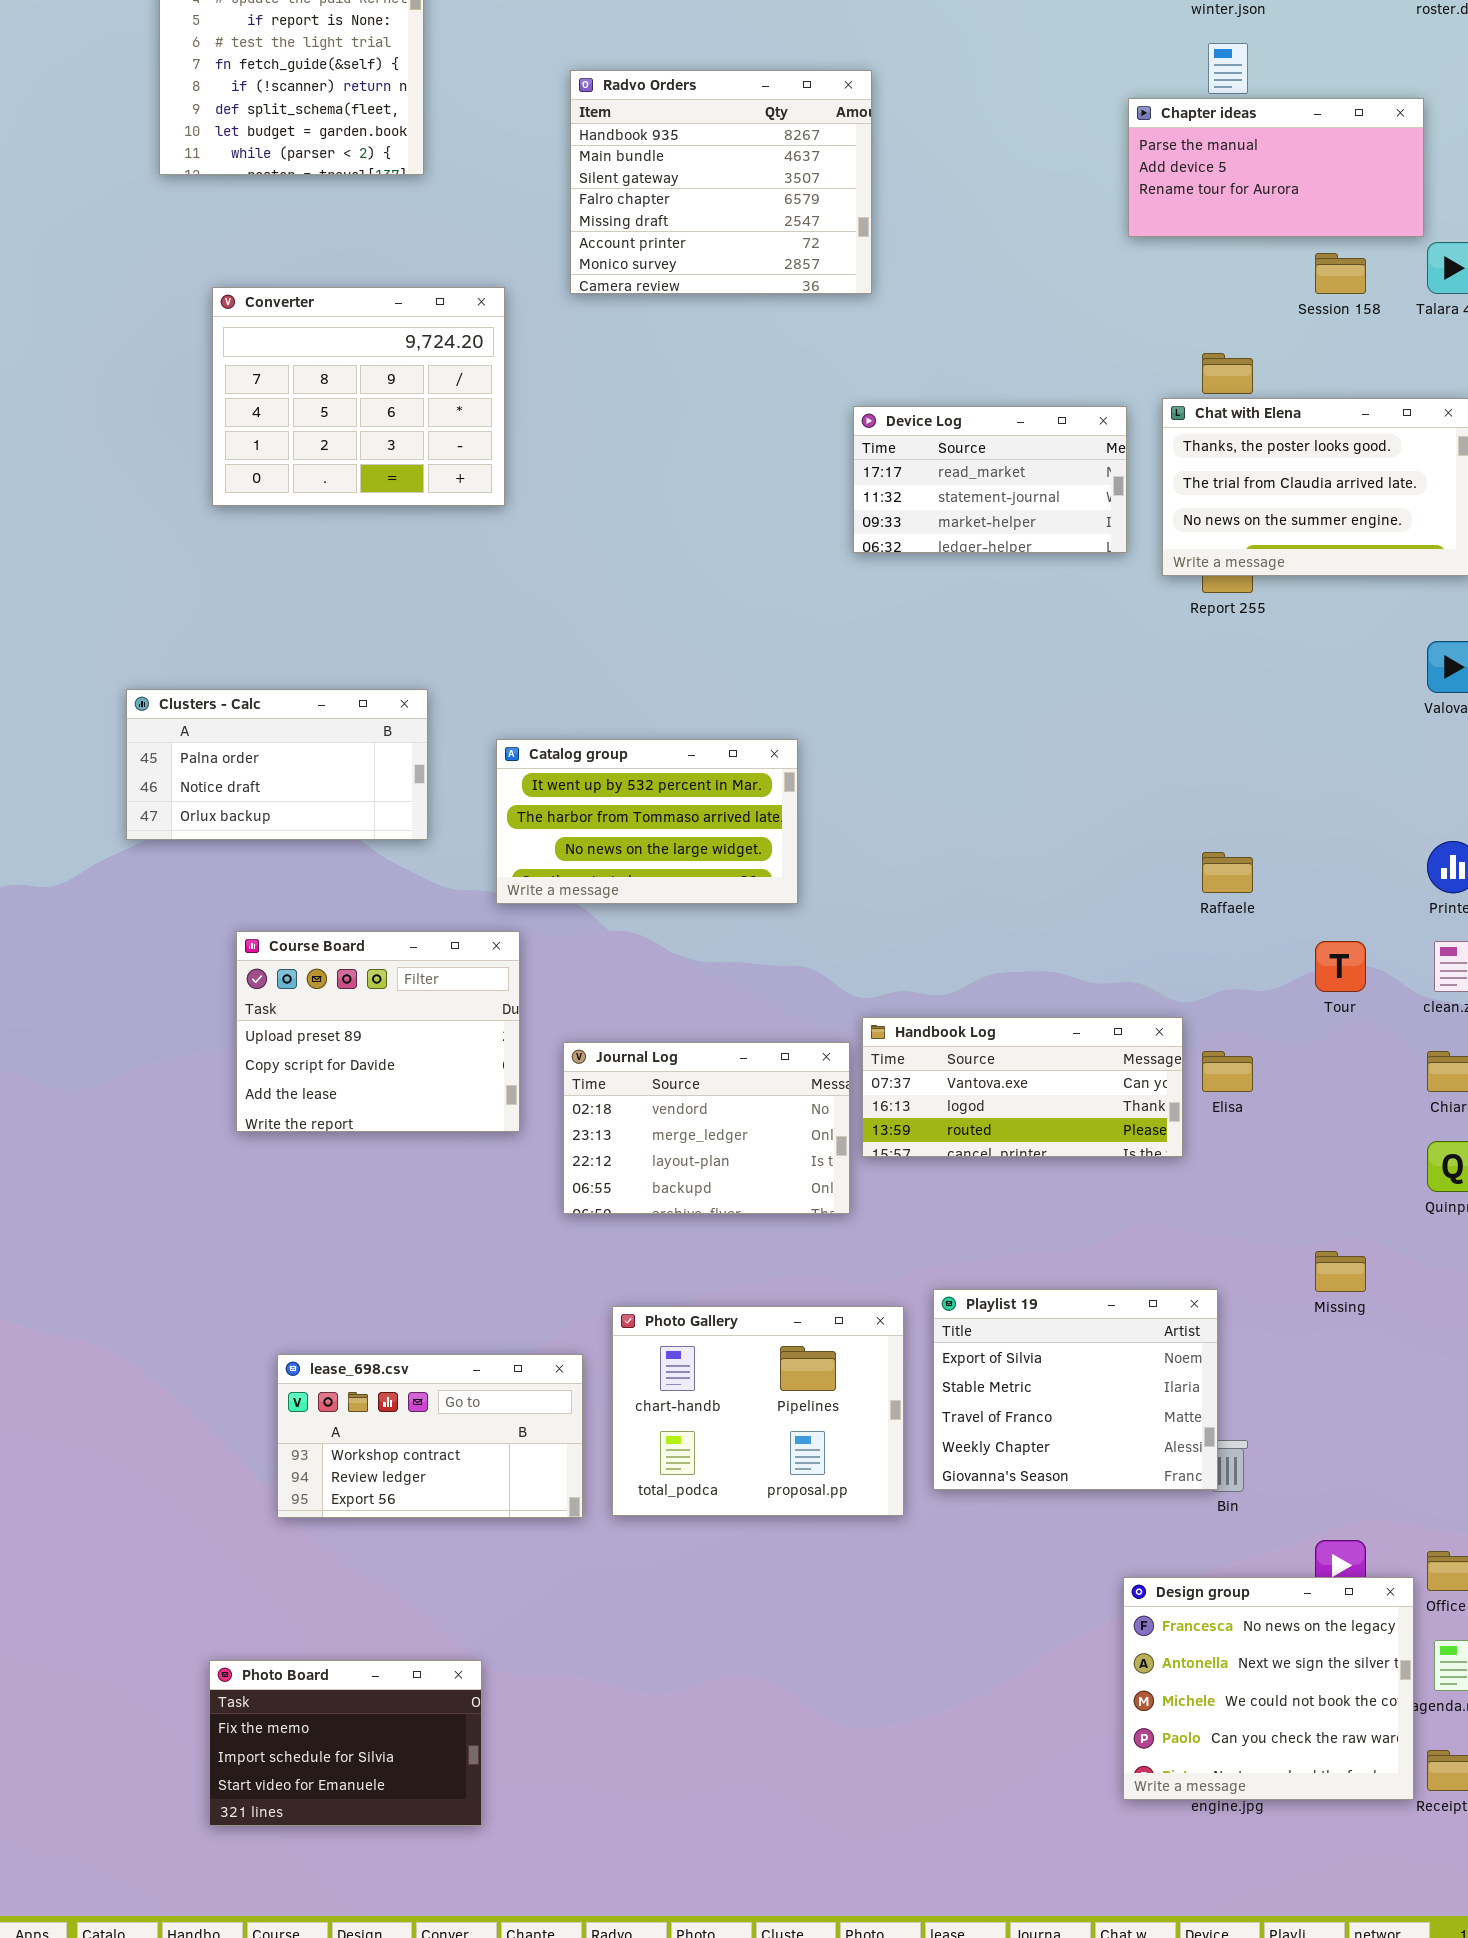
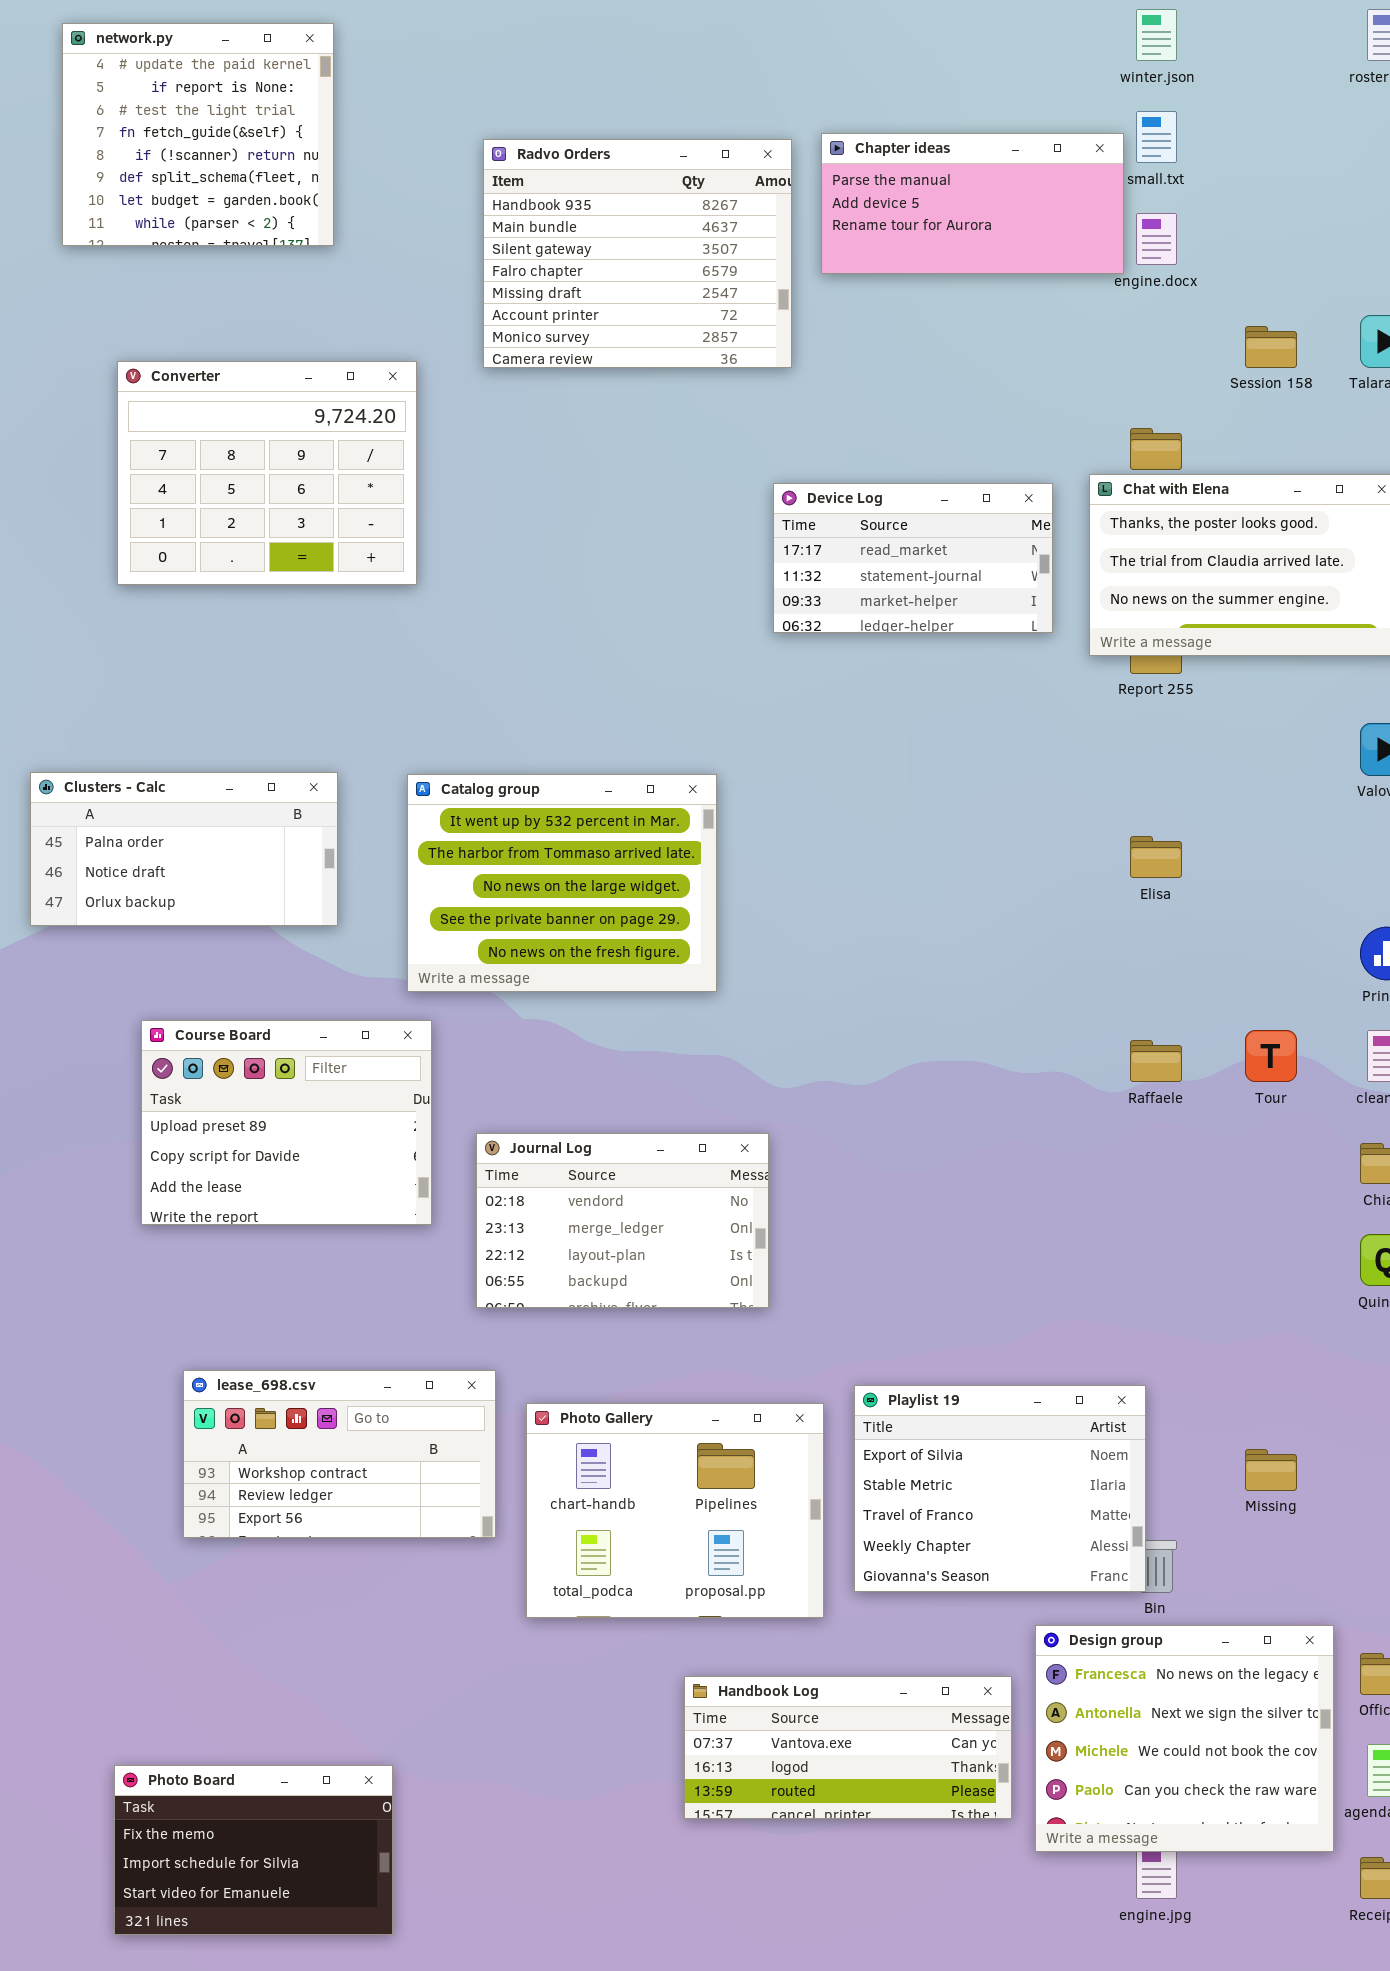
Chapter ideas: [1128,98,1424,237] -> [821,133,1124,274], moved
Catalog group: [496,739,798,904] -> [407,774,717,992], resized
Raffaele: [1202,852,1253,893] -> [1130,1040,1182,1082], moved
Handbook Log: [862,1017,1183,1157] -> [684,1676,1012,1819], moved
Elisa: [1202,1051,1253,1092] -> [1130,836,1182,878], moved
Missing: [1315,1251,1366,1292] -> [1245,1449,1297,1491], moved
lease_698.csv: [277,1354,583,1518] -> [183,1370,496,1538], moved
Design group: [1123,1577,1414,1800] -> [1035,1625,1334,1852], moved

